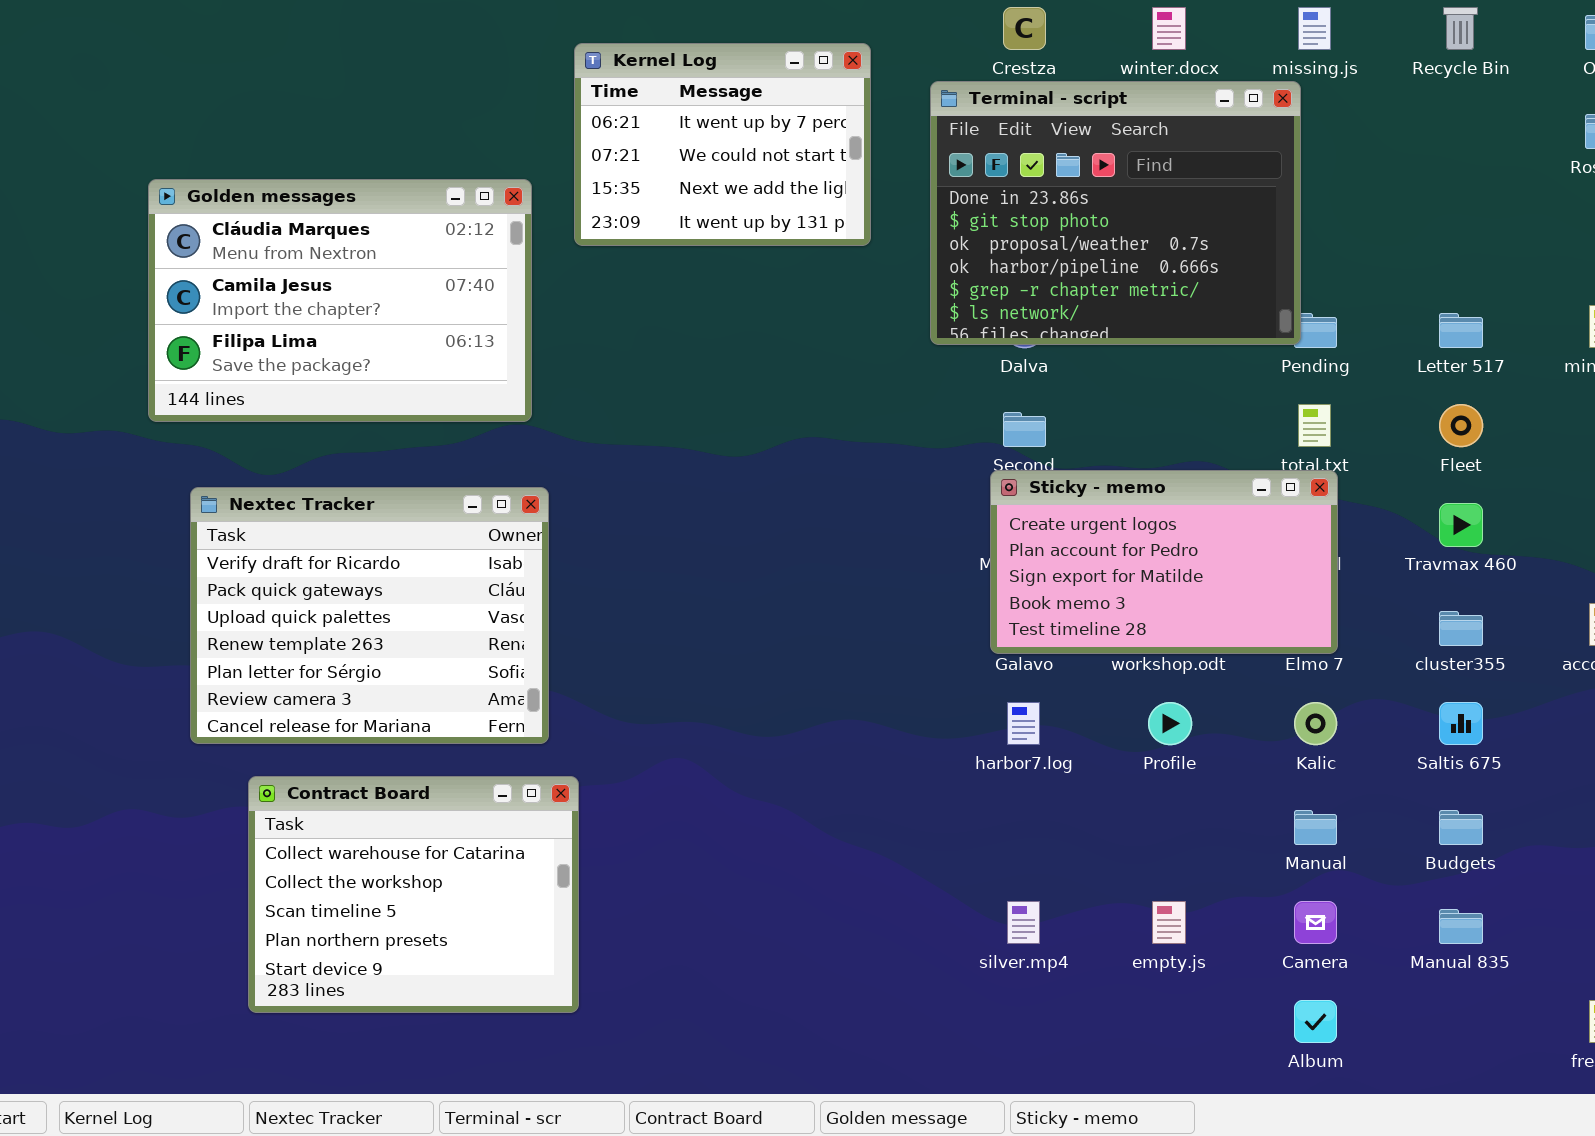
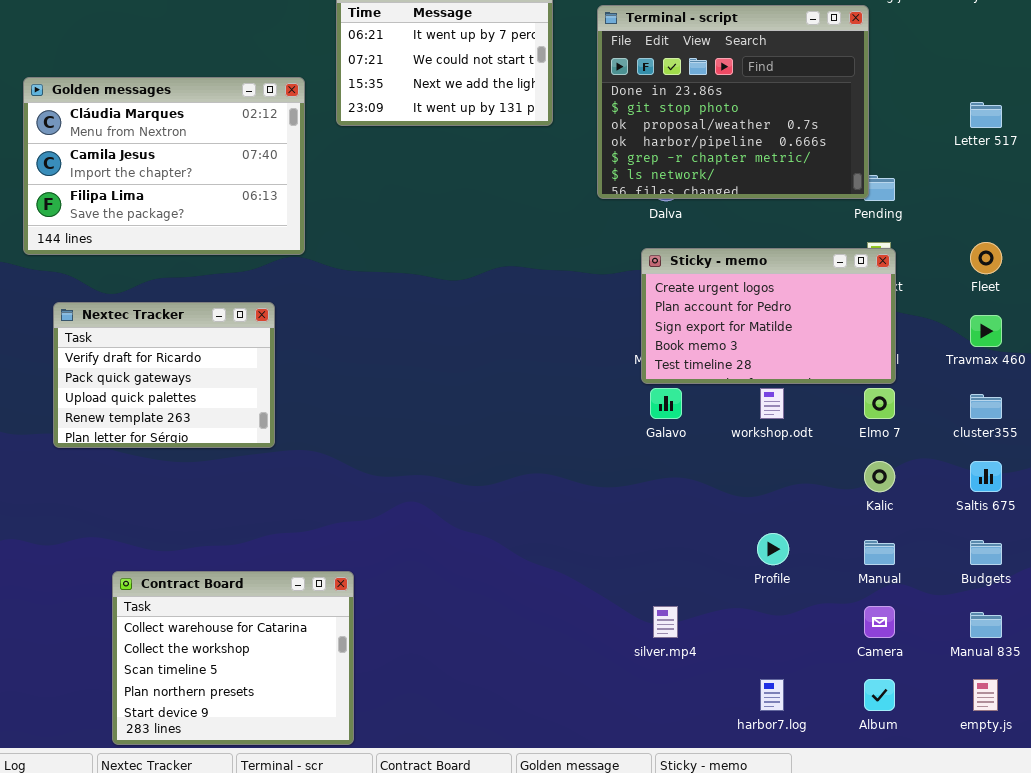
Letter 517: [1439,313,1483,348] -> [970,102,1002,128], moved
Sticky - memo: [990,470,1338,654] -> [641,248,896,384], moved
Nextec Tracker: [190,487,549,744] -> [53,302,275,448], resized
harbor7.log: [1007,702,1040,745] -> [760,679,784,711], moved
Profile: [1148,702,1192,745] -> [757,533,789,565], moved
Contract Board: [248,776,579,1013] -> [112,571,354,745], moved
empty.js: [1152,901,1186,944] -> [973,679,998,711], moved

